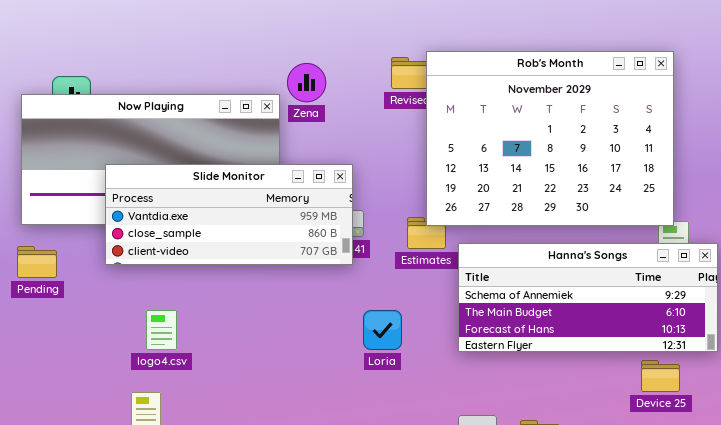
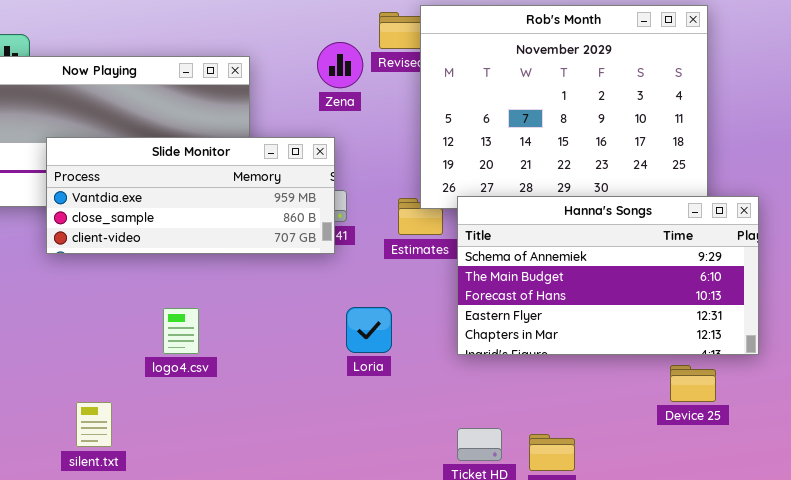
Zena: [287,63,326,102] -> [317,42,363,88], moved
Hanna's Songs: [458,243,718,352] -> [457,196,759,355], resized
logo4.csv: [146,310,177,350] -> [163,308,199,354], moved

